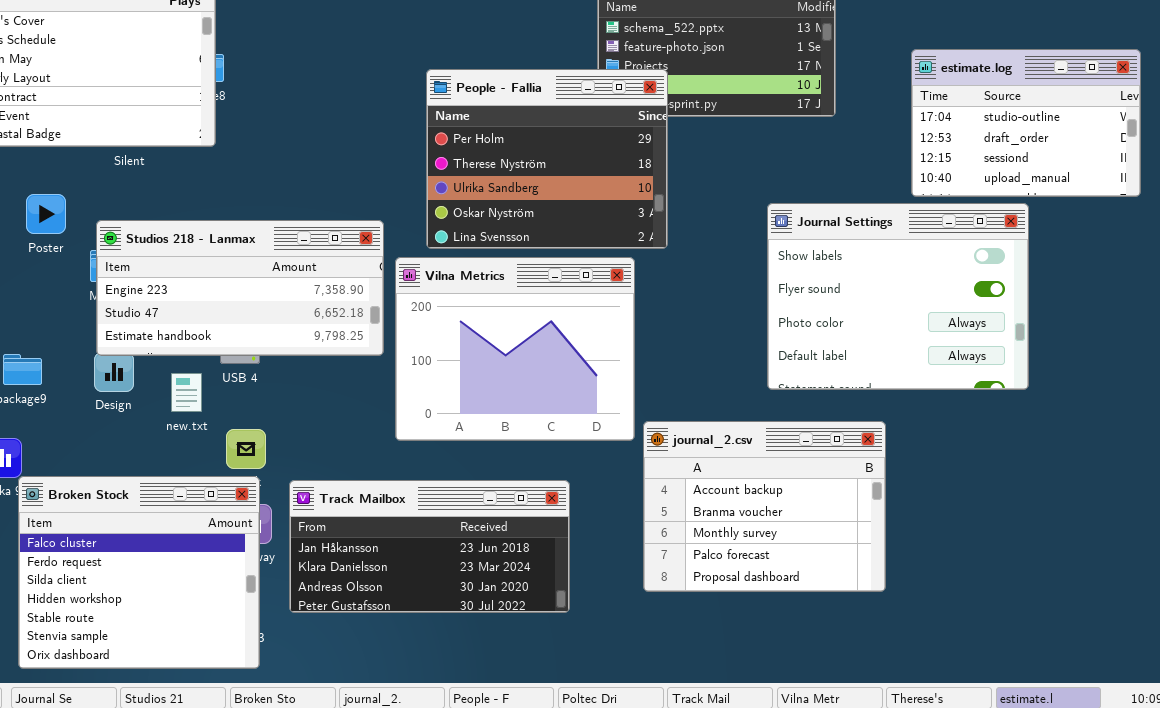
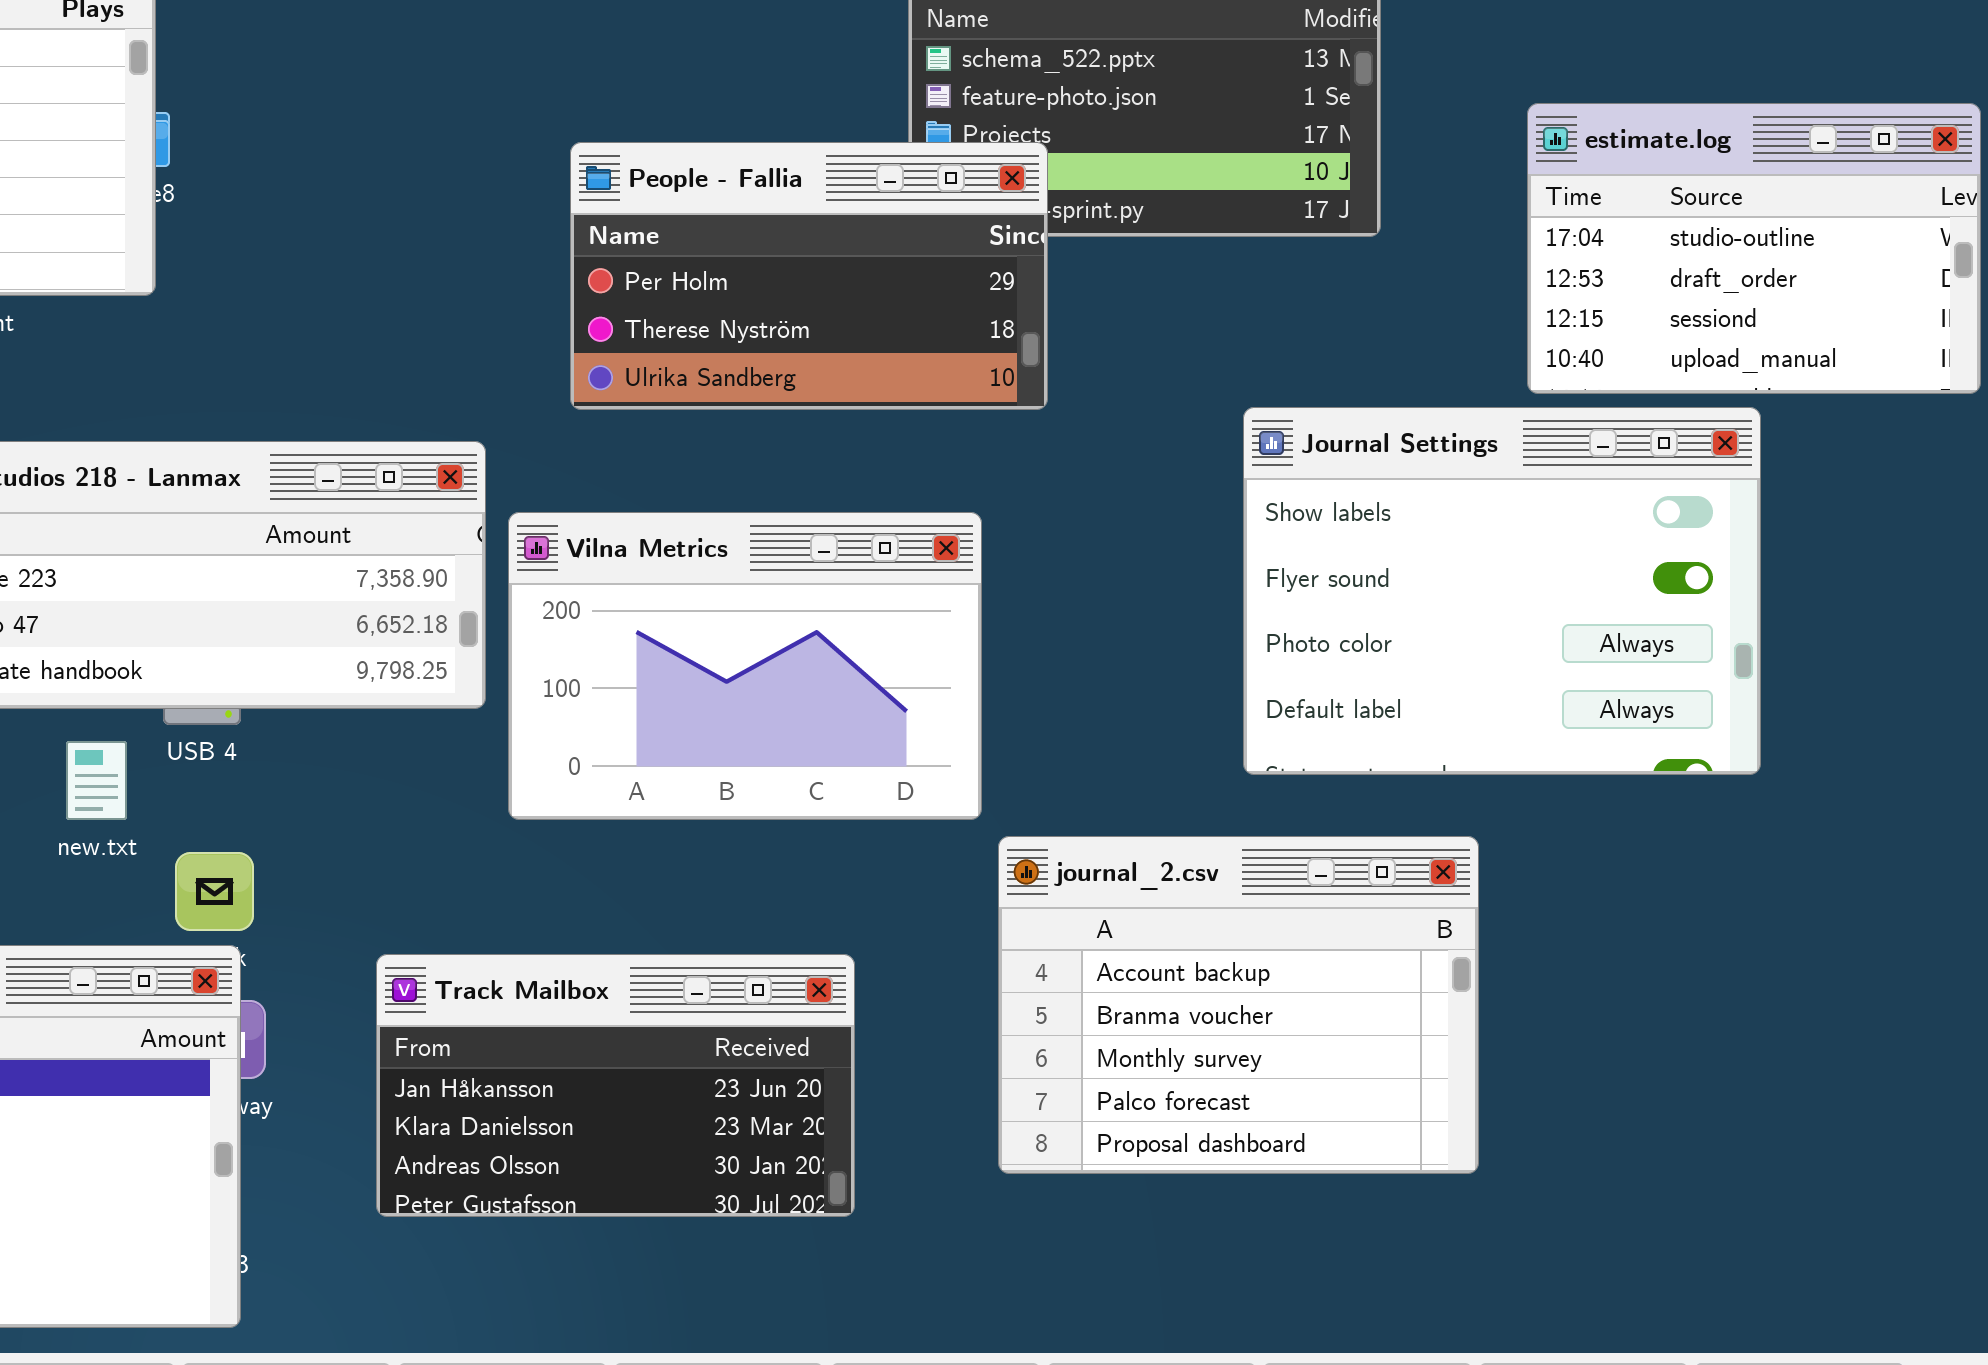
People - Fallia: [426,69,668,249] -> [570,142,1048,410], resized
Vilna Metrics: [395,257,635,441] -> [508,512,982,820], resized
Track Mailbox: [289,480,570,613] -> [376,954,855,1217], resized

